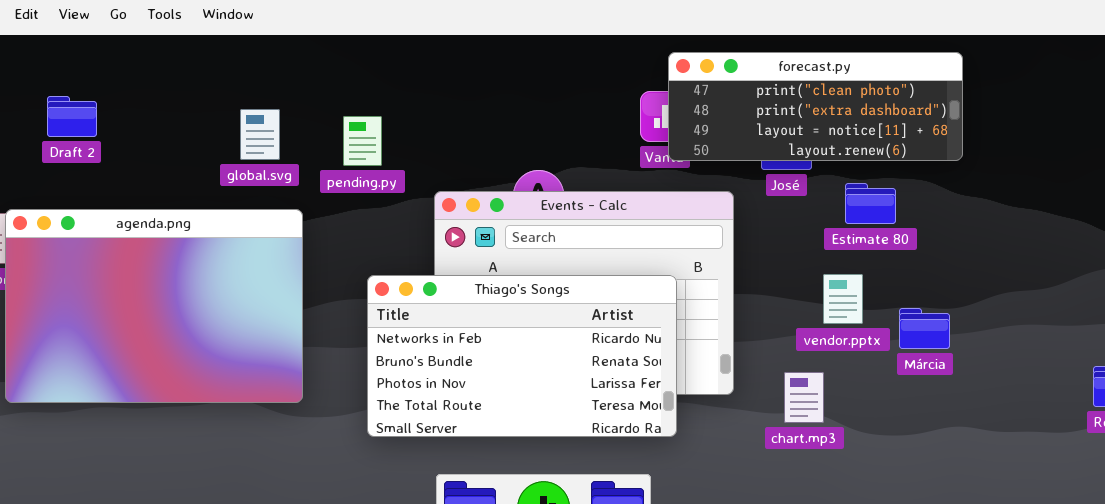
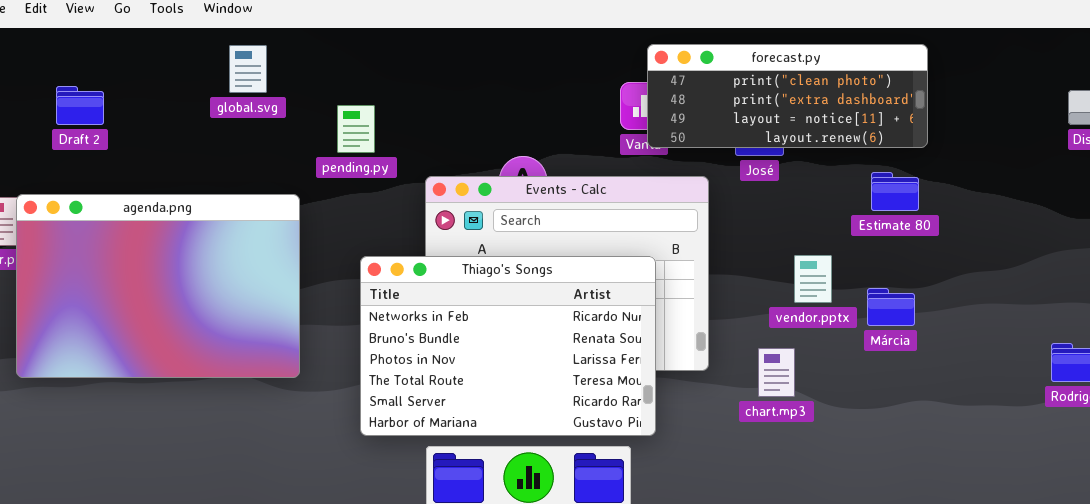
global.svg: [240,109,280,160] -> [229,45,267,93], moved
Estimate 80: [845,183,896,224] -> [871,172,919,211], moved
Thiago's Songs: [367,275,677,437] -> [360,256,656,436], resized

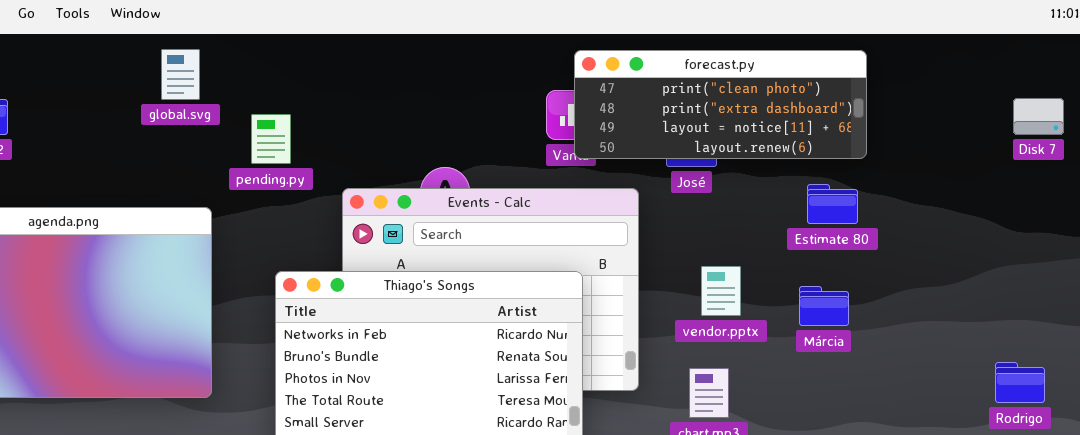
global.svg: [229,45,267,93] -> [161,49,200,100], moved
vendor.pptx: [794,255,832,303] -> [701,266,741,316], moved
Márcia: [867,288,915,326] -> [799,286,849,326], moved

